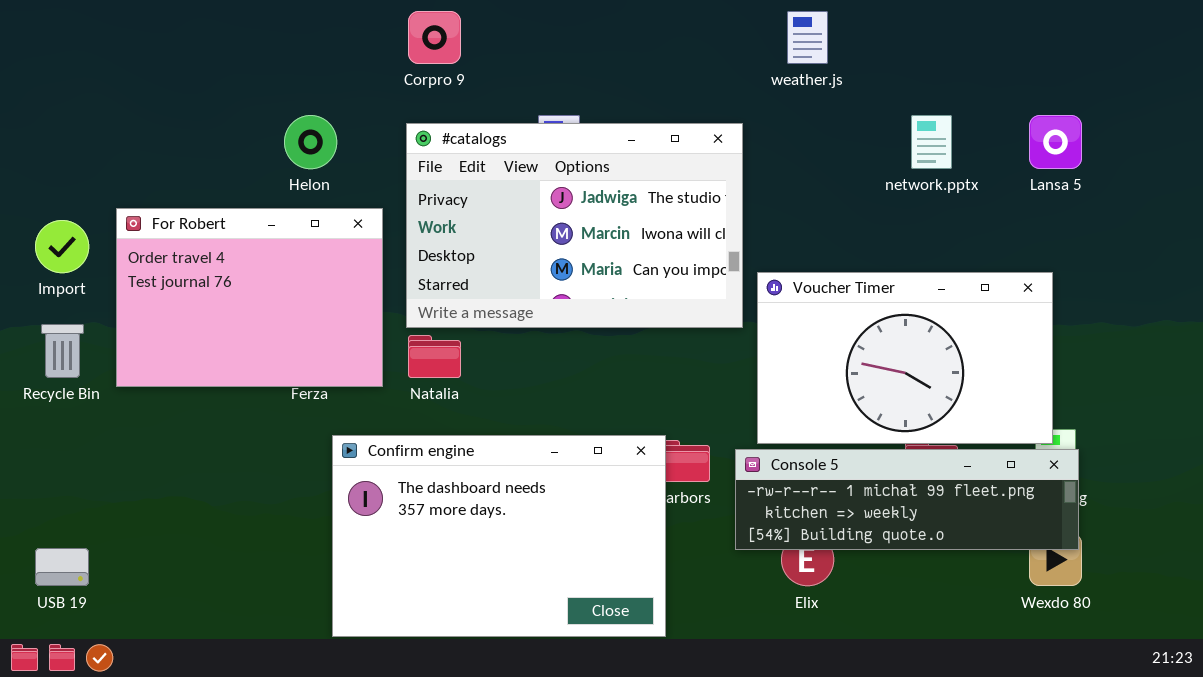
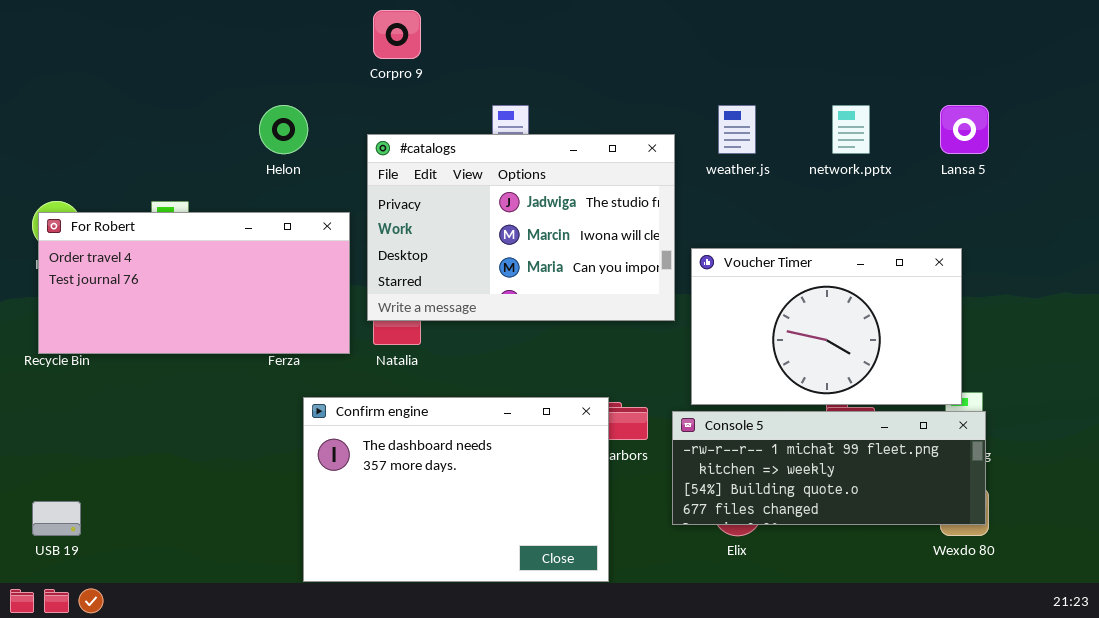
weather.js: [787,11,828,64] -> [718,105,756,154], moved
#catalogs: [406,123,743,328] -> [367,134,675,321], moved
For Robert: [116,208,383,387] -> [38,212,350,354], resized
Console 5: [735,449,1079,550] -> [672,411,986,525], resized

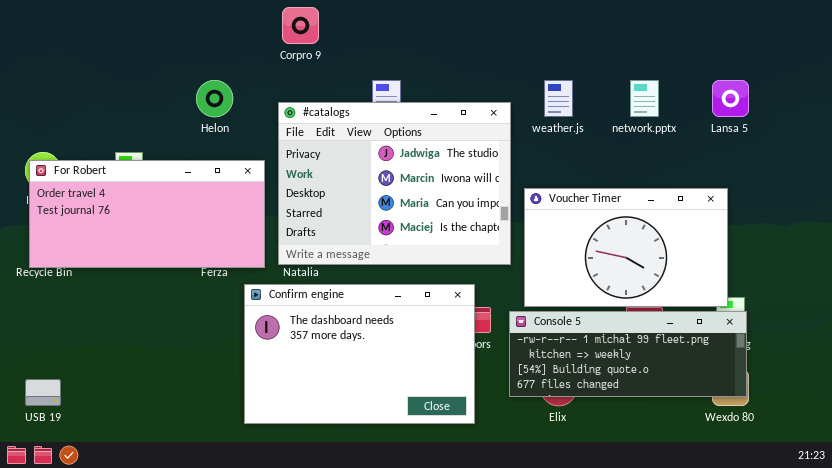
#catalogs: [367,134,675,321] -> [278,102,511,265], resized
Confirm engine: [303,397,609,582] -> [244,284,475,424], moved

